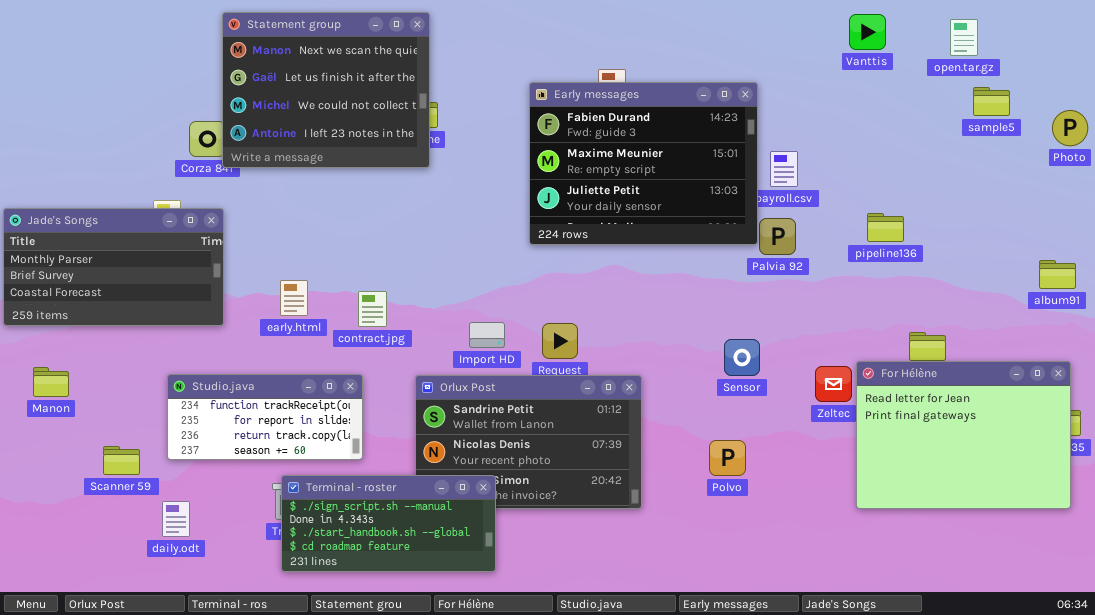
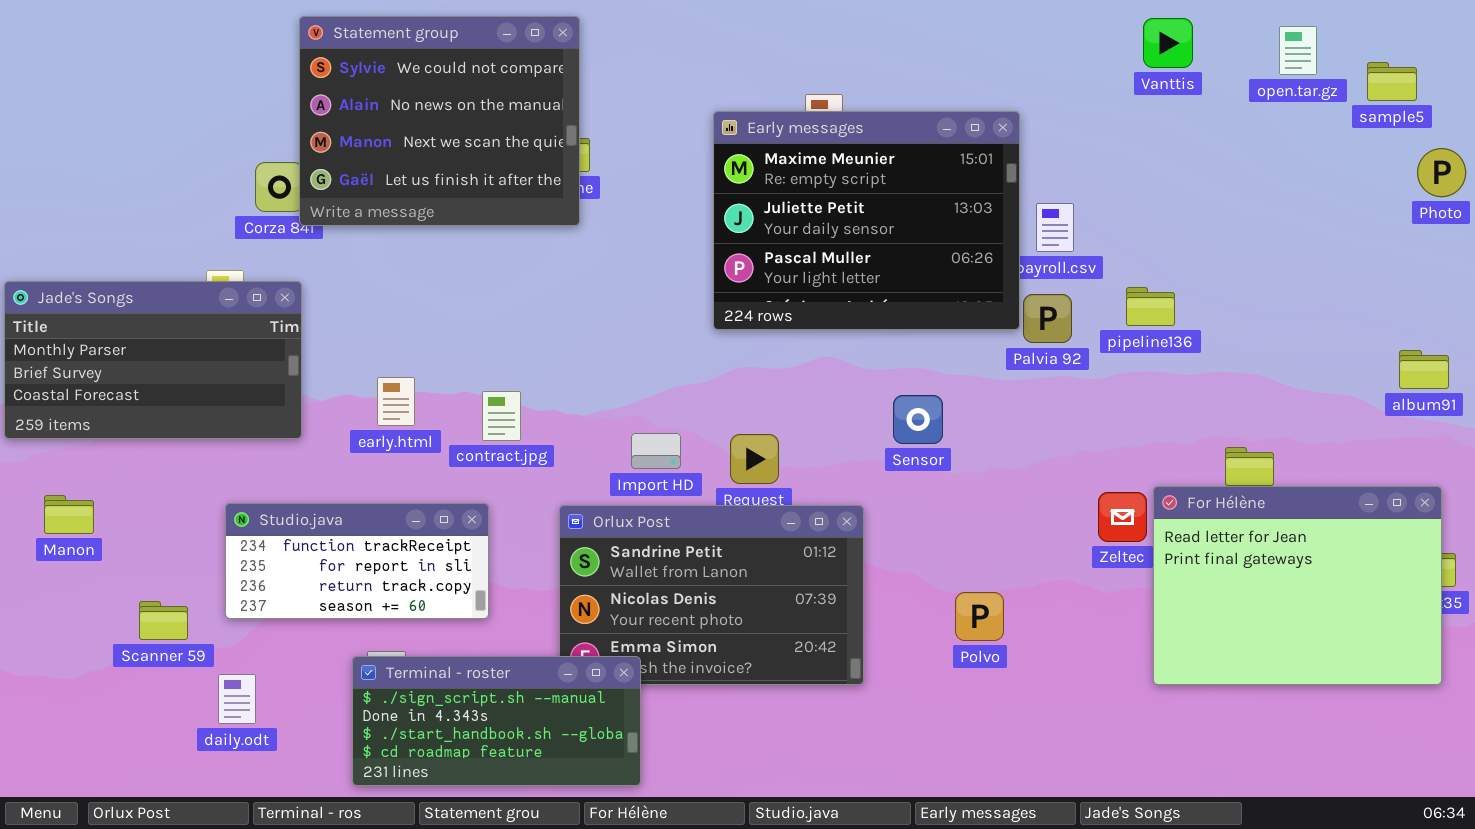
Statement group: [222,12,430,168] -> [299,16,580,226], scrolled up 2 rows
Early messages: [529,82,758,245] -> [713,111,1020,330], scrolled down 1 row
sample5: [973,87,1010,116] -> [1367,62,1417,101], moved
pipeline136: [867,213,904,242] -> [1126,287,1175,326], moved
Sensor: [724,339,760,376] -> [893,395,943,444], moved
Terminal - roster: [281,475,496,572] -> [352,656,641,786], moved

